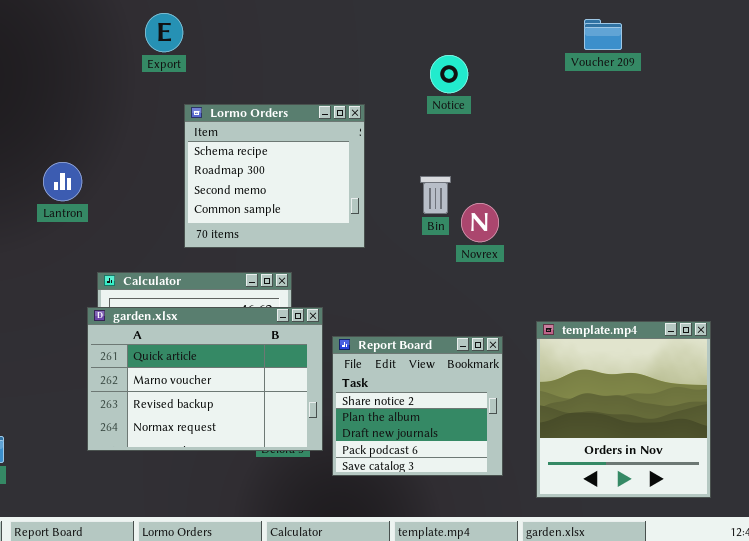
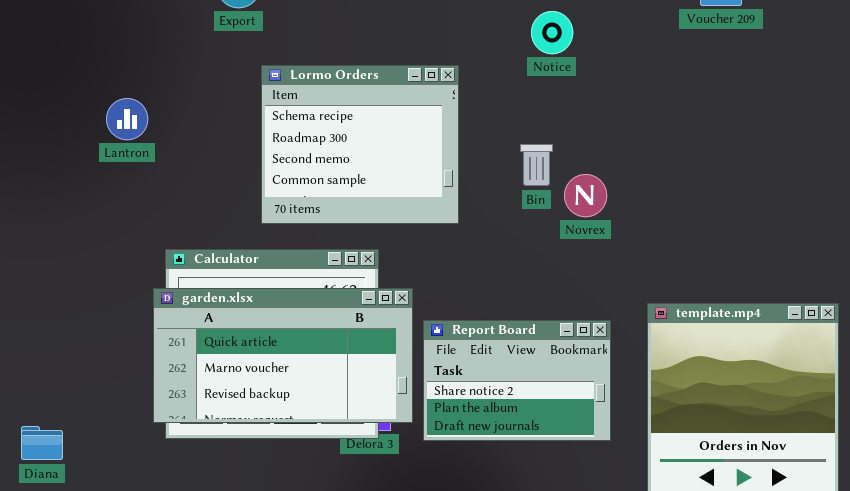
Lantron: [43,162,82,201] -> [106,98,148,140], moved
garden.xlsx: [87,307,323,451] -> [153,288,413,423], resized
Report Board: [332,336,503,476] -> [423,320,611,441], resized

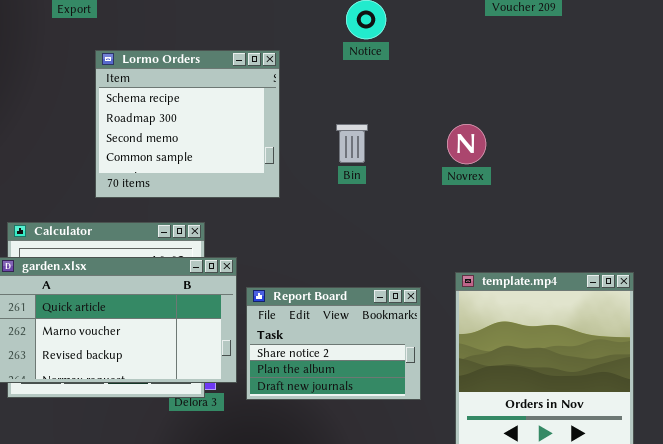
Novrex: [564,174,607,217] -> [447,124,486,164], moved

